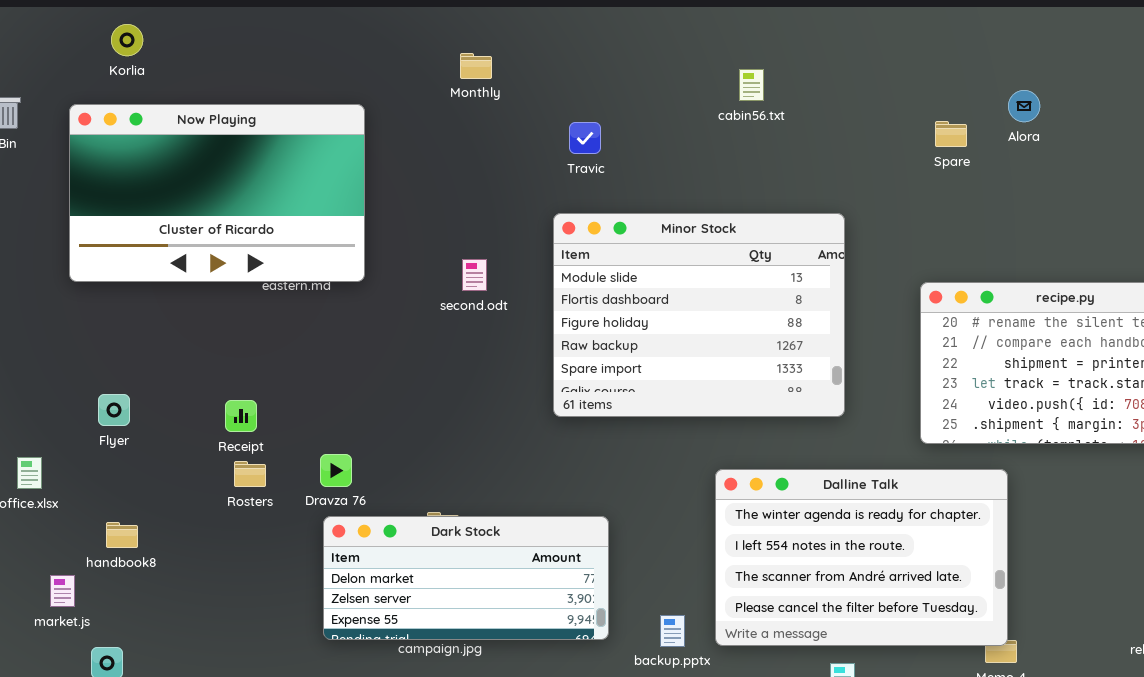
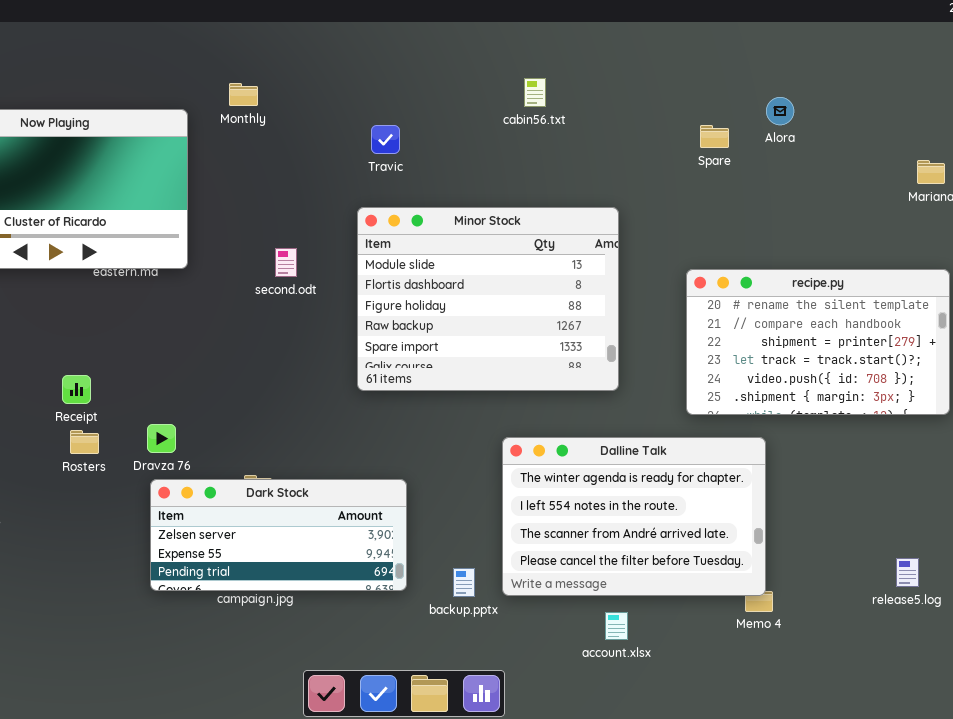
Monthly: [460,53,492,79] -> [229,83,258,106], moved
Dark Stock: [323,516,609,640] -> [150,479,407,591], scrolled down 1 row

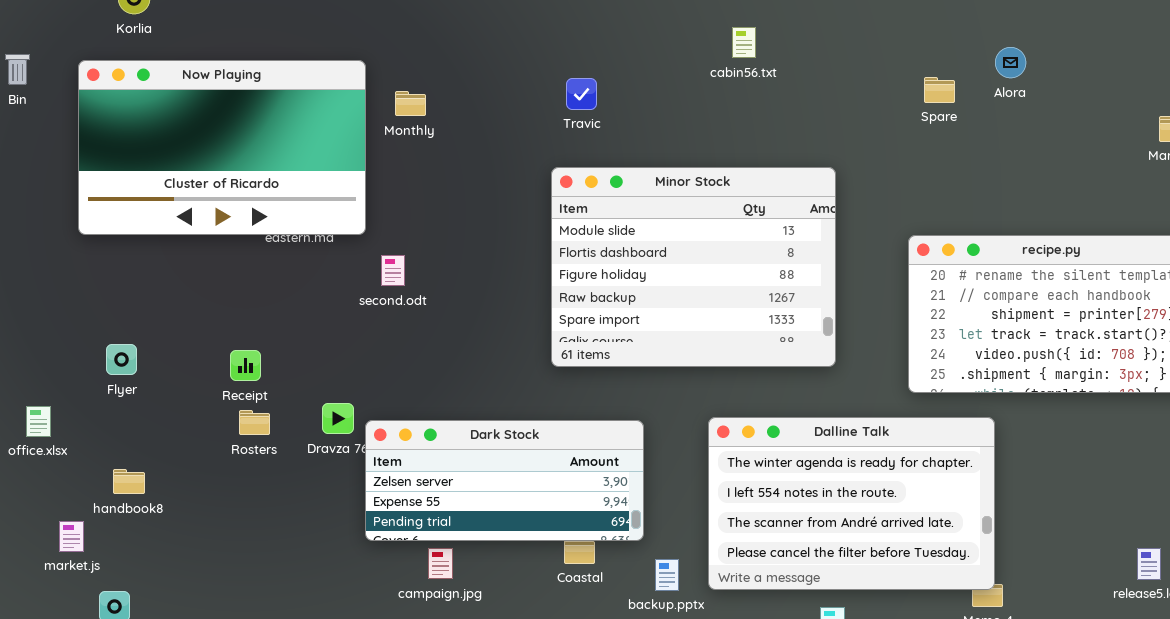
Monthly: [229,83,258,106] -> [395,91,426,116], moved
second.odt: [275,248,297,277] -> [381,255,405,286], moved
Dark Stock: [150,479,407,591] -> [365,420,644,541], moved

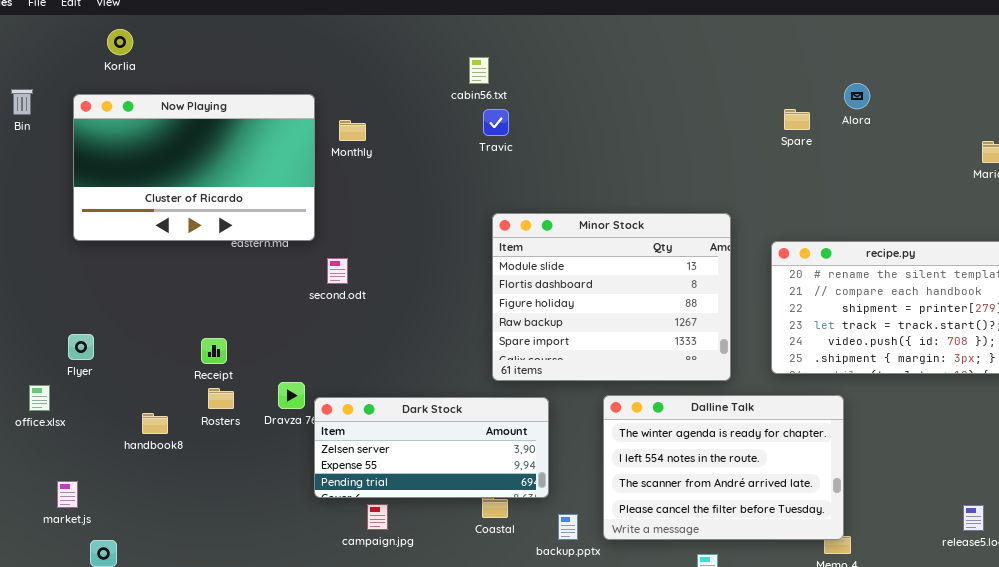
cabin56.txt: [732,27,756,58] -> [469,57,489,84], moved
Minor Stock: [551,167,836,367] -> [492,213,731,381], moved
Flyer: [106,344,137,375] -> [68,334,94,360], moved
handbook8: [113,469,145,494] -> [142,413,168,434], moved

